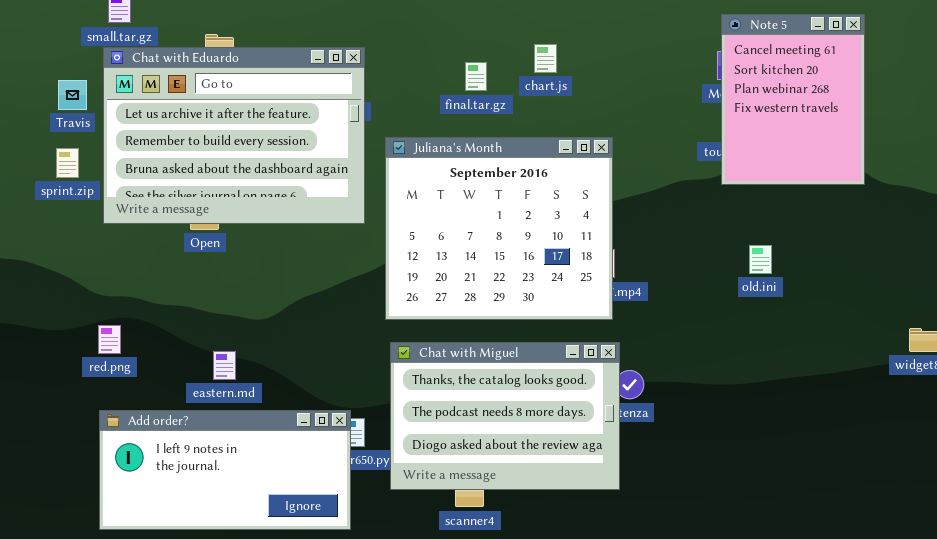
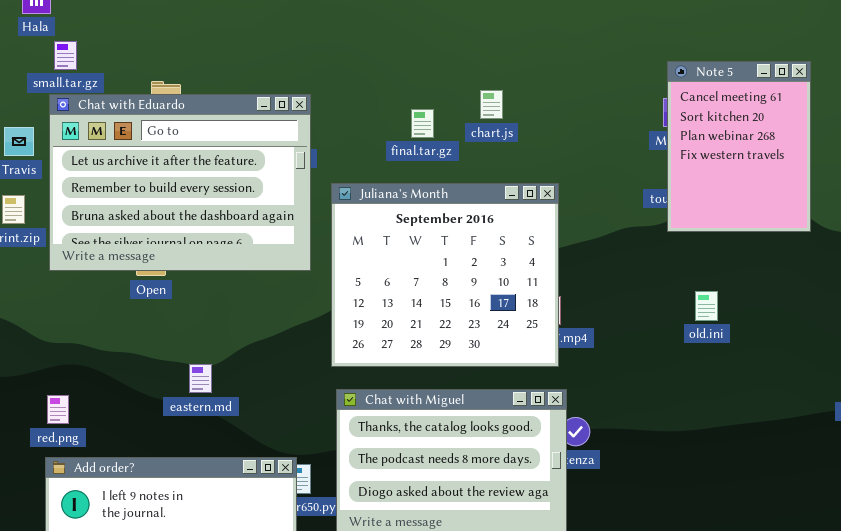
red.png: [98,325,121,354] -> [47,395,69,424], moved
eastern.md: [213,351,236,380] -> [189,364,212,393], moved

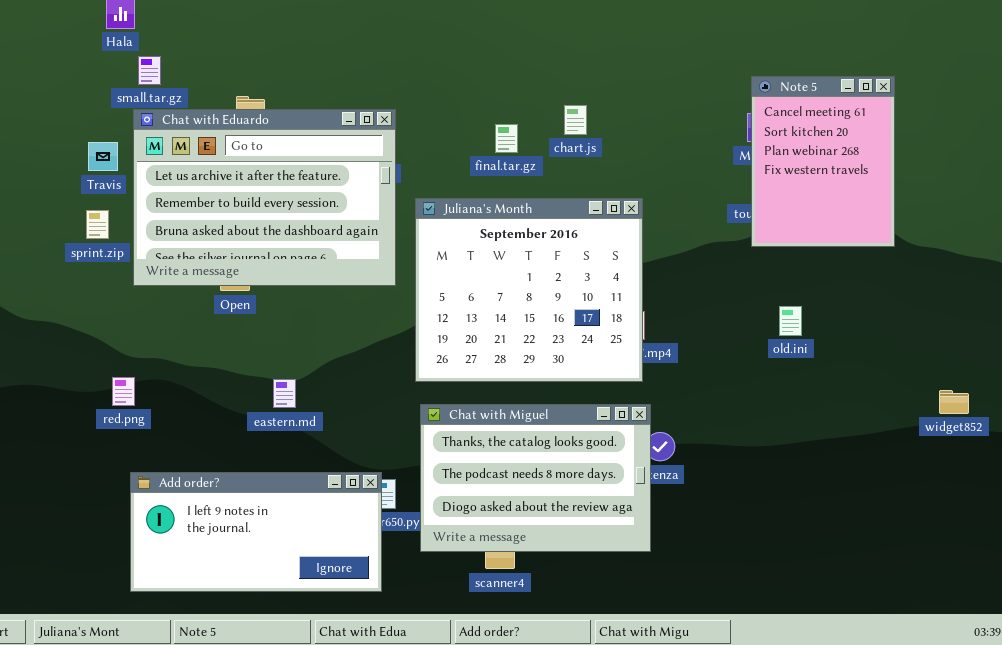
red.png: [47,395,69,424] -> [112,377,135,406], moved

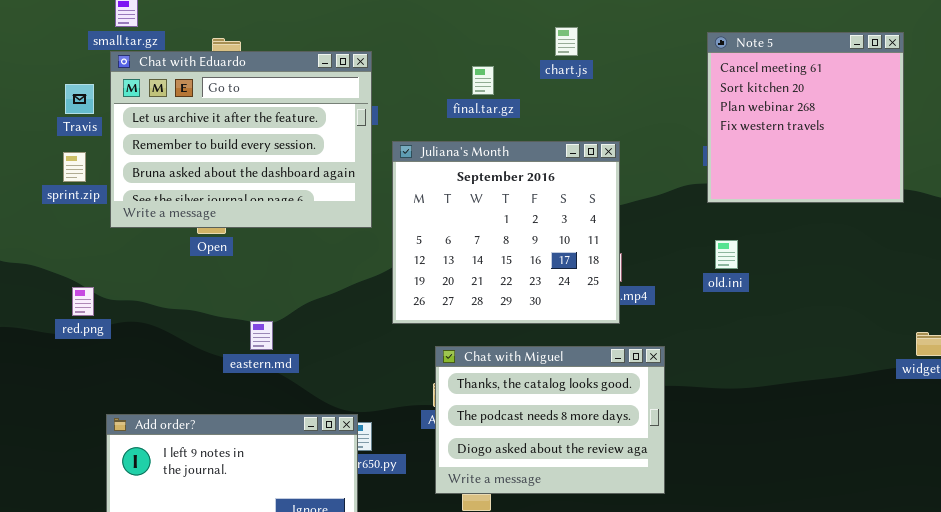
Note 5: [751,76,895,247] -> [707,32,904,203], moved, resized
chart.js: [564,105,587,135] -> [555,27,578,56], moved
old.ini: [779,306,802,336] -> [715,240,738,269], moved
red.png: [112,377,135,406] -> [72,287,94,316], moved
Chat with Miguel: [420,404,651,552] -> [435,346,665,494], moved

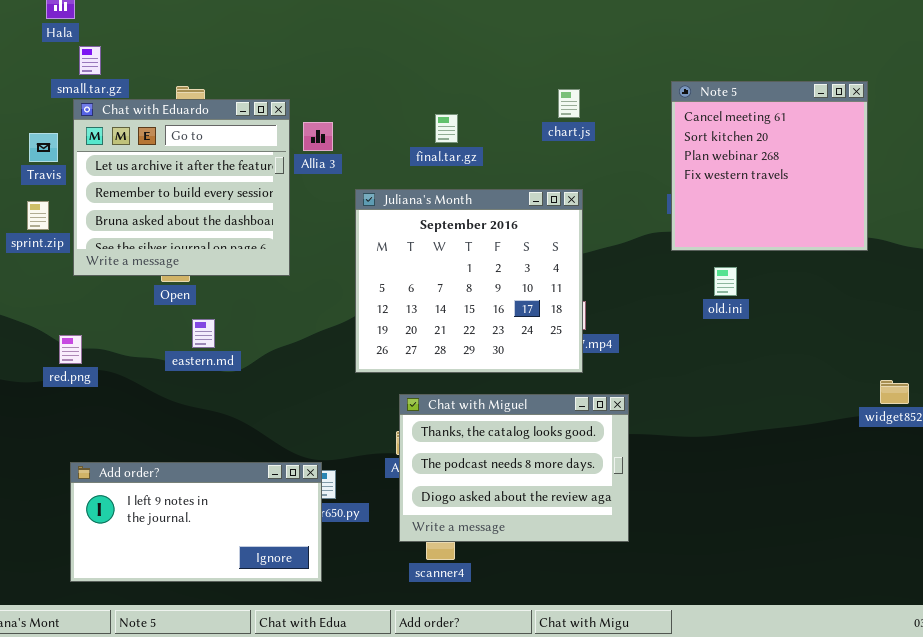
chart.js: [555,27,578,56] -> [558,89,580,118], moved
Chat with Eduardo: [110,51,372,228] -> [73,99,290,276], resized
old.ini: [715,240,738,269] -> [714,267,737,296], moved
red.png: [72,287,94,316] -> [59,335,82,364], moved
eastern.md: [250,321,273,350] -> [192,319,215,348], moved

